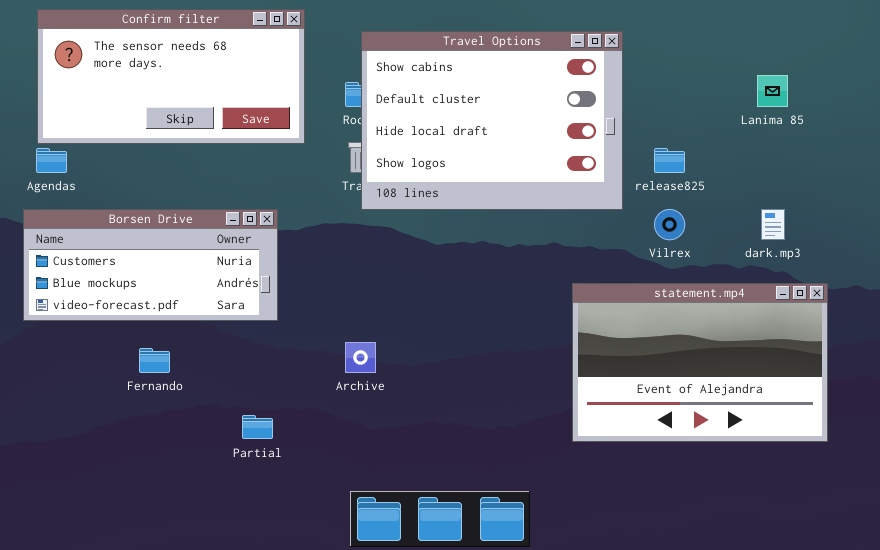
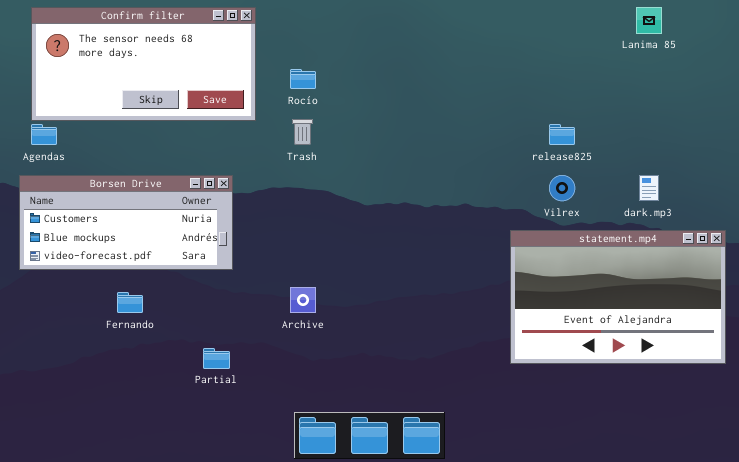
Travel Options: [361,31,623,210] -> none, closed
Lanima 85: [757,75,788,107] -> [636,7,662,34], moved
statement.mp4: [572,283,828,442] -> [510,230,726,364], moved

